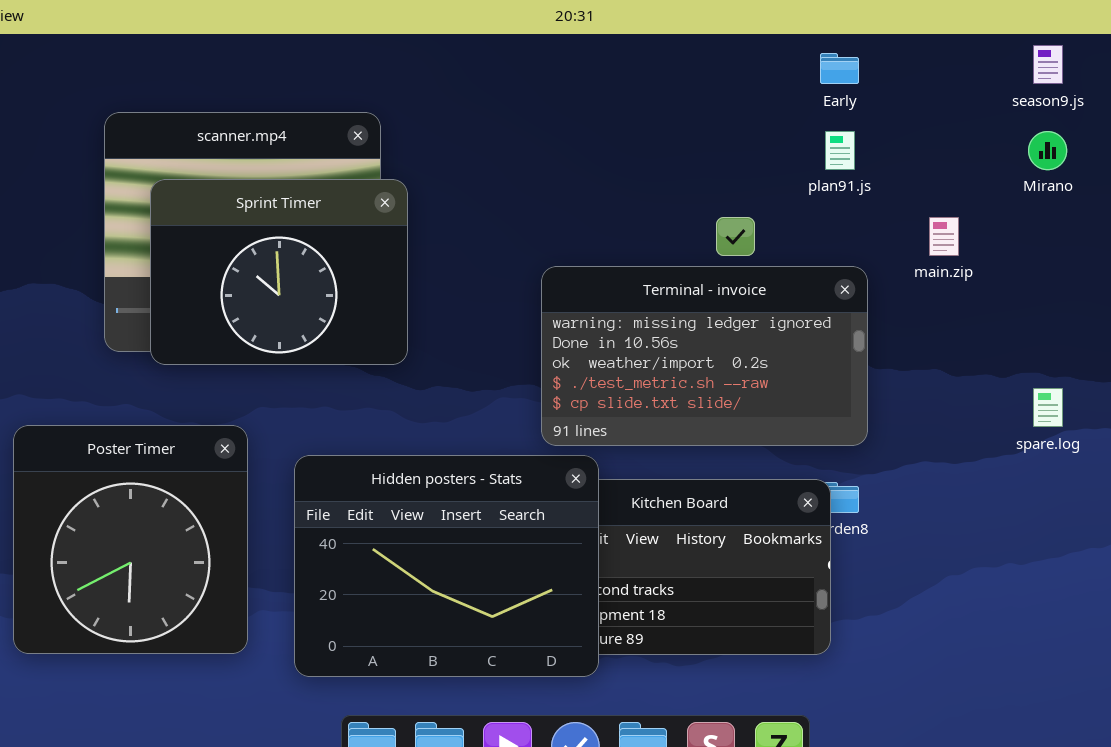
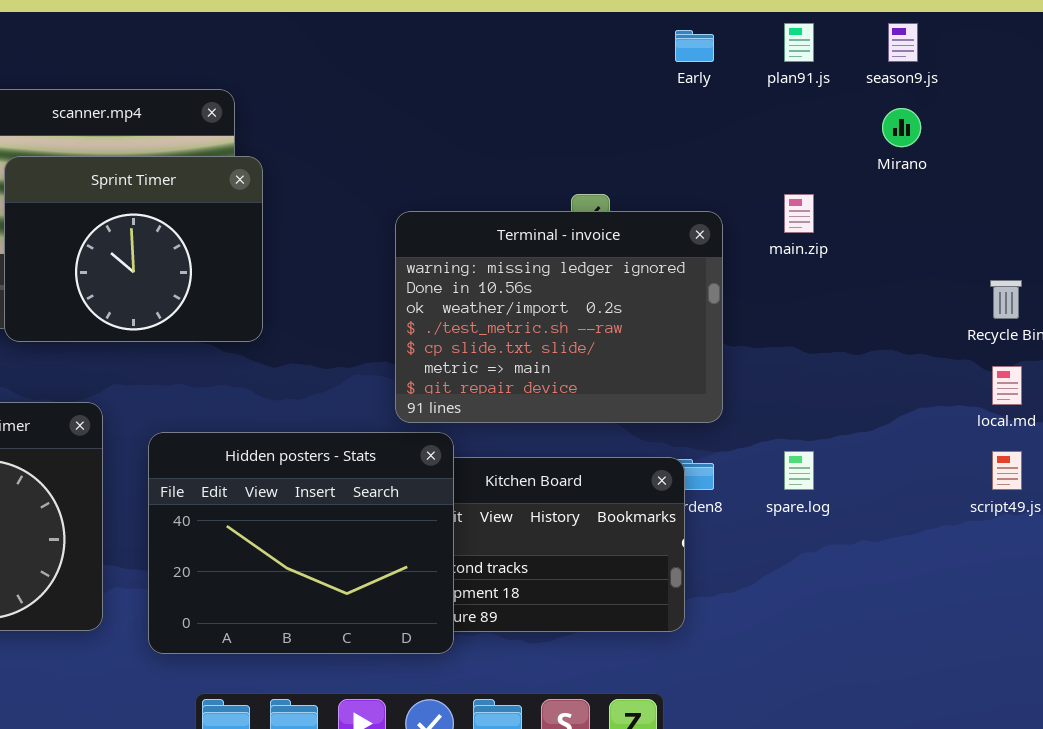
plan91.js: [825,131,855,170] -> [784,23,814,62], moved
Terminal - invoice: [541,266,868,446] -> [395,211,723,423], resized
spare.log: [1033,388,1063,427] -> [784,451,814,490], moved

